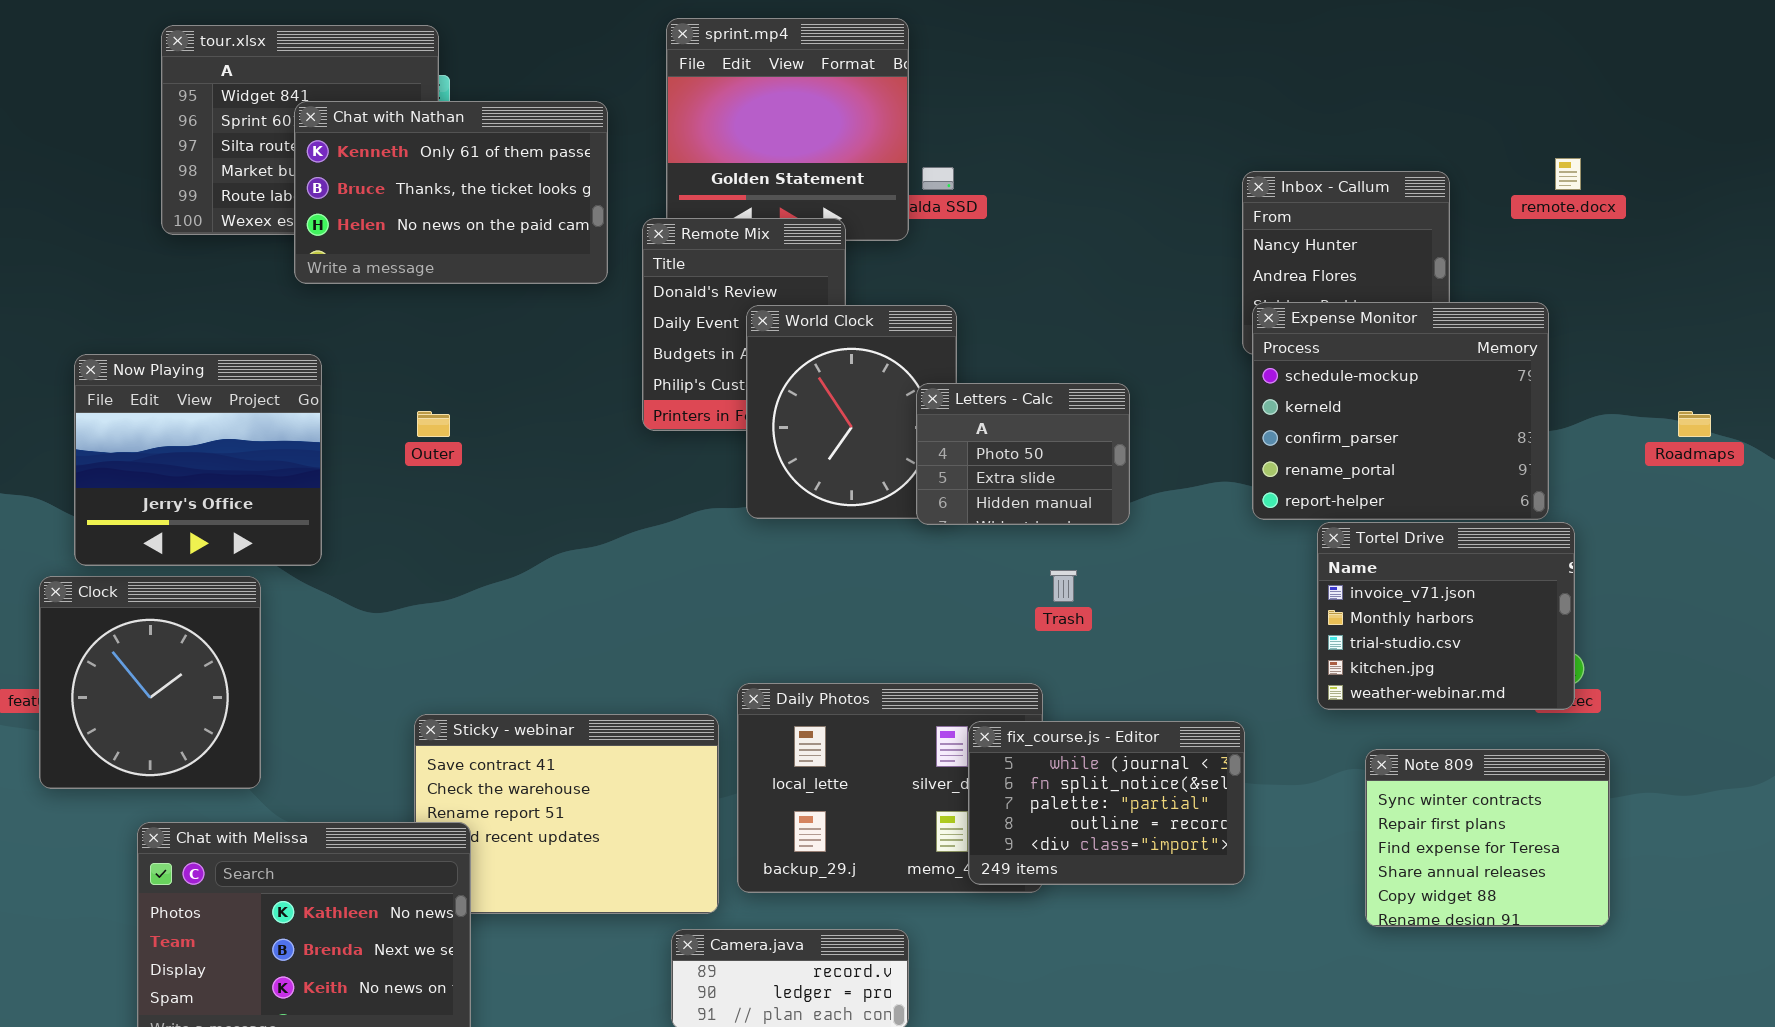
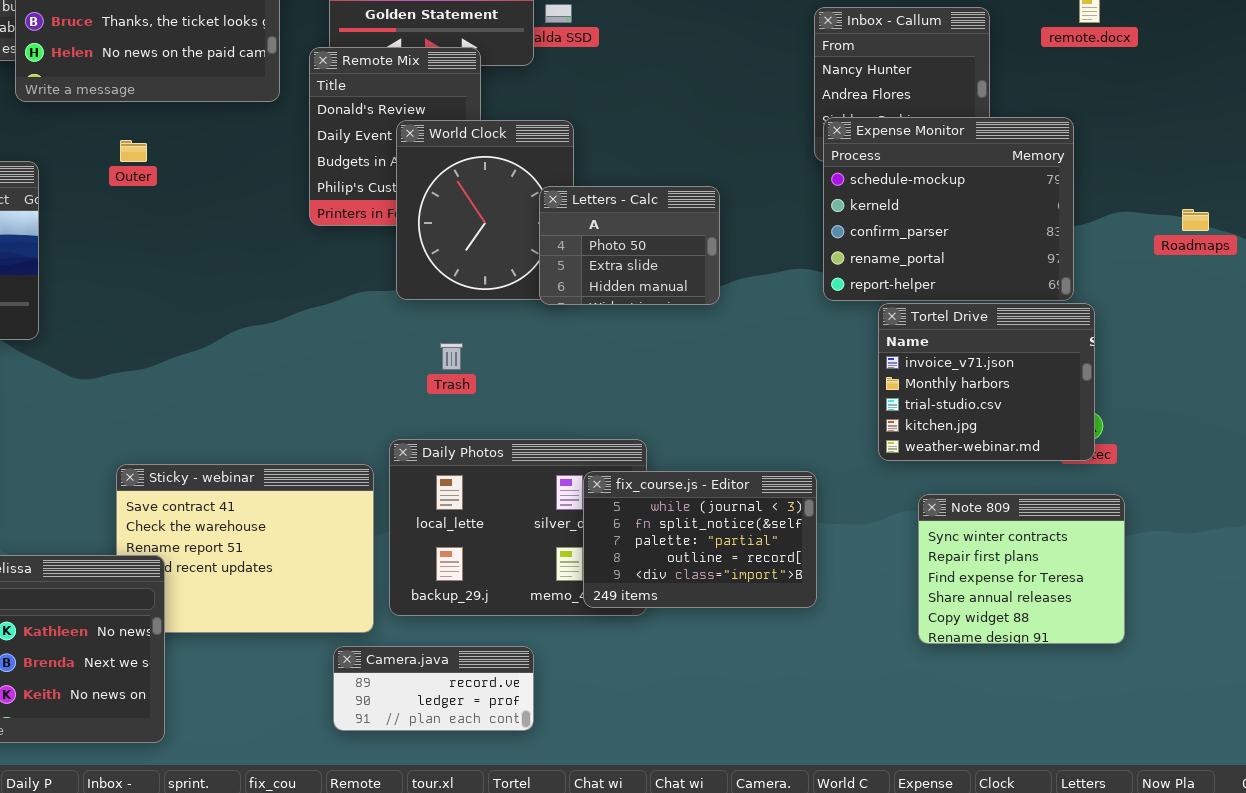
Outer: [417,411,450,437] -> [120,140,147,162], moved
Trash: [1050,570,1077,602] -> [440,343,463,370], moved

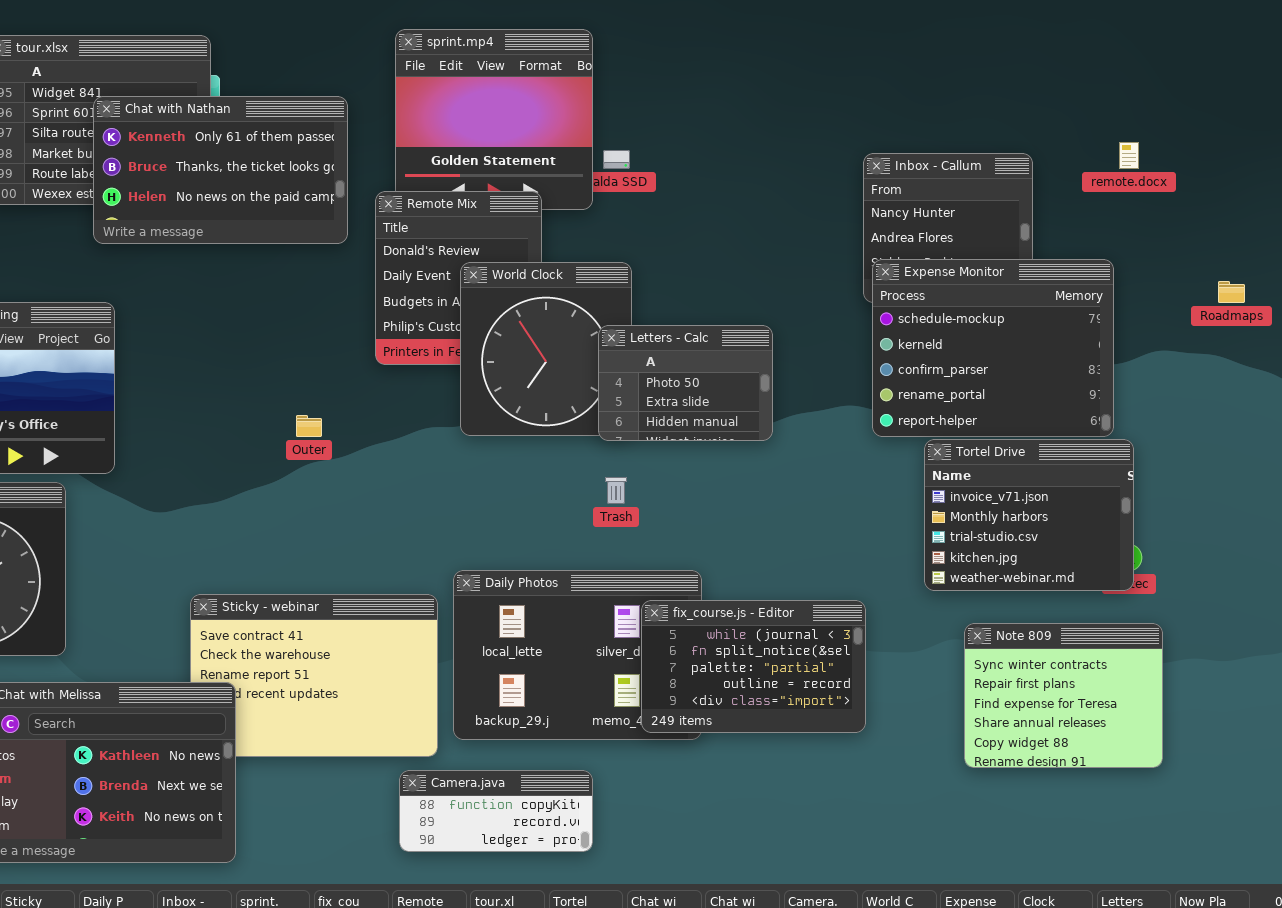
Outer: [120,140,147,162] -> [296,415,322,437], moved
Roadmaps: [1182,209,1209,231] -> [1218,281,1245,303], moved
Trash: [440,343,463,370] -> [605,477,627,504], moved
Camera.java: [333,646,534,731] -> [399,770,593,852], scrolled up 1 row

